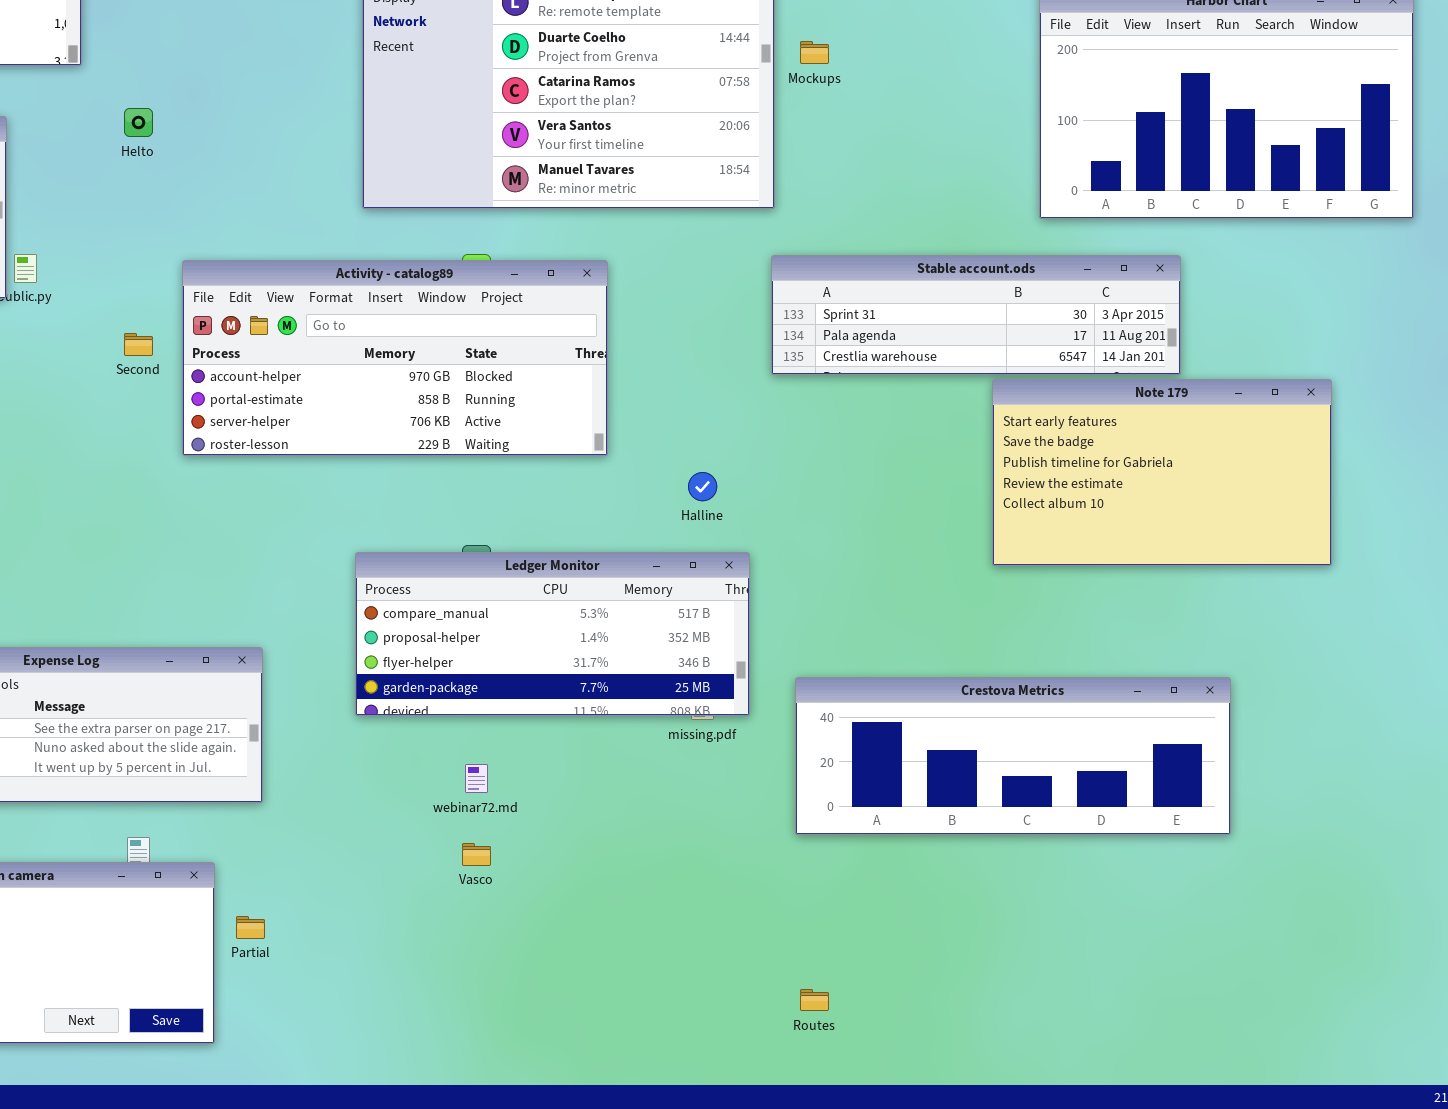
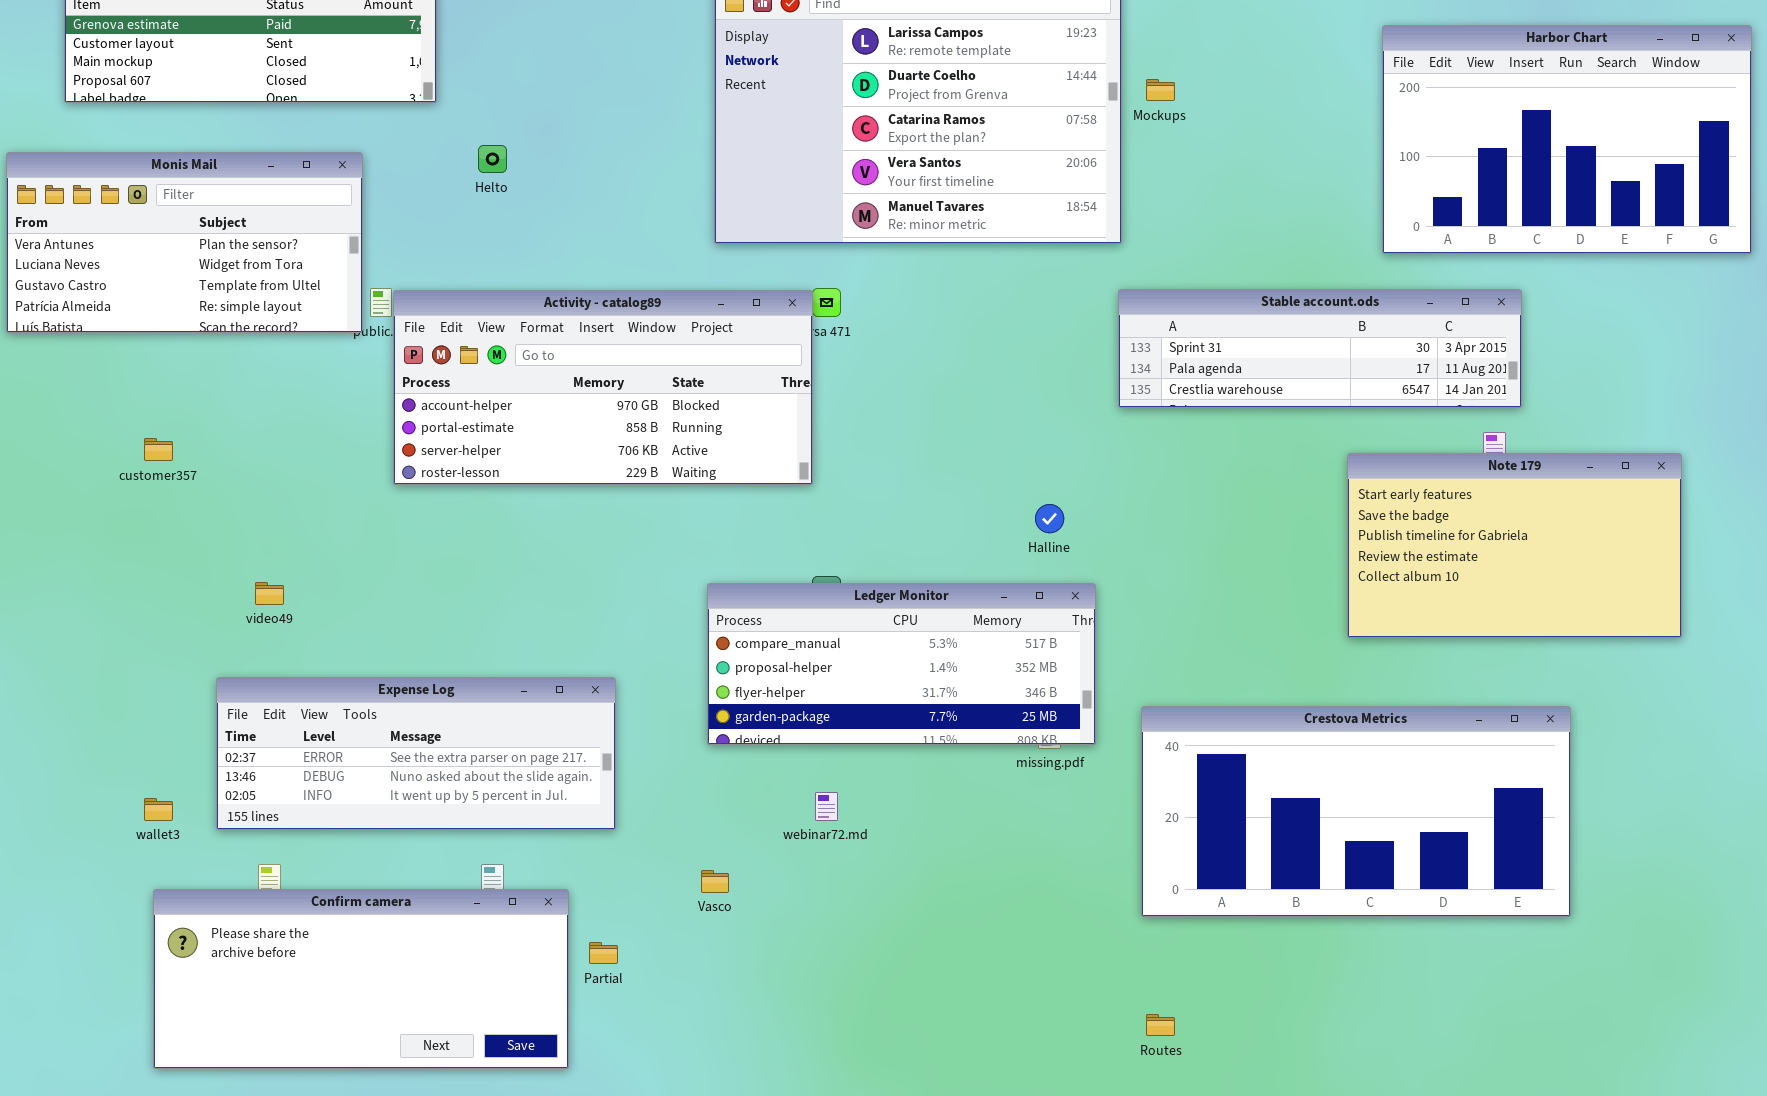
Activity - catalog89: [182,260,608,456] -> [393,290,813,485], moved
Note 179: [992,379,1332,566] -> [1347,453,1682,638], moved
Crestova Metrics: [795,677,1231,835] -> [1141,706,1571,917], resized
Vasco: [462,843,491,866] -> [701,870,729,893], moved

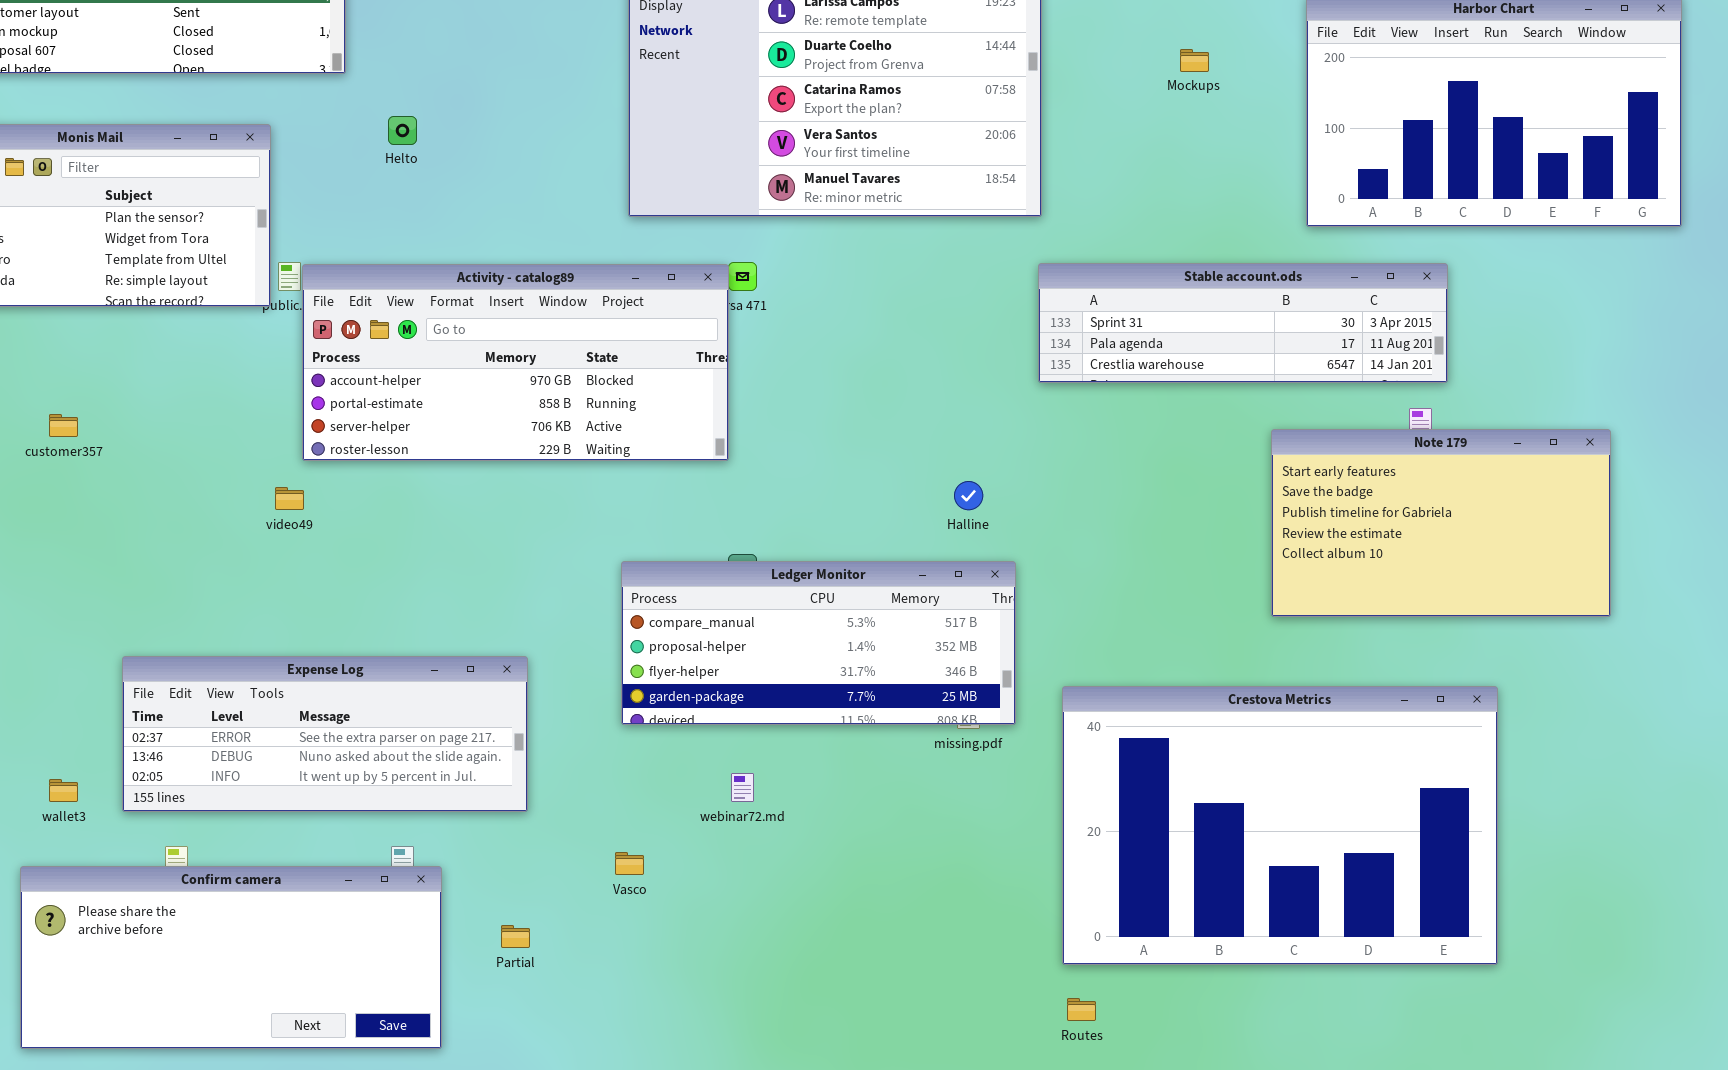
Mockups: [1146,79,1175,101] -> [1180,49,1209,72], moved
video49: [255,582,284,605] -> [275,487,304,510], moved
Crestova Metrics: [1141,706,1571,917] -> [1062,686,1498,965], resized
Confirm camera: [153,889,569,1069] -> [20,866,442,1049], moved

